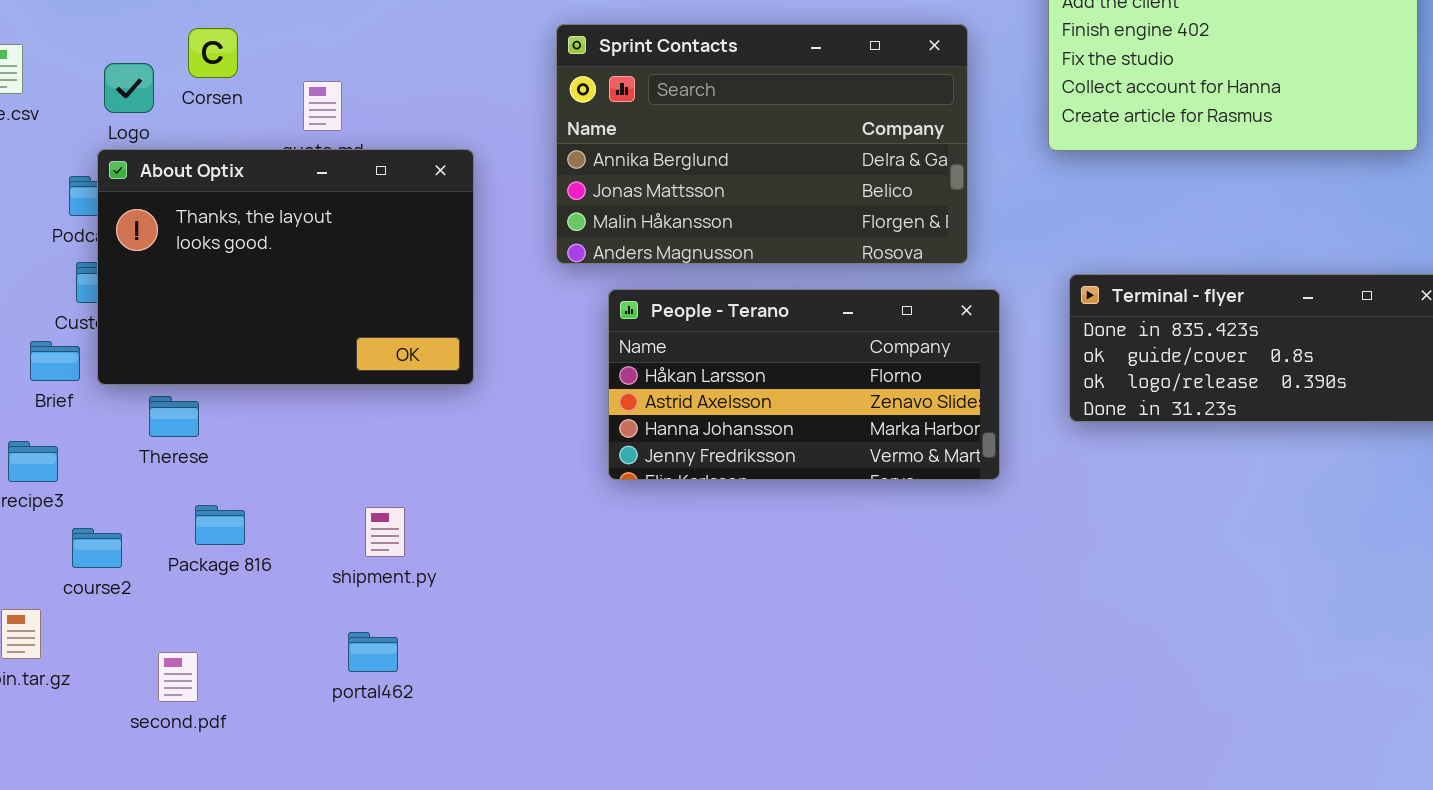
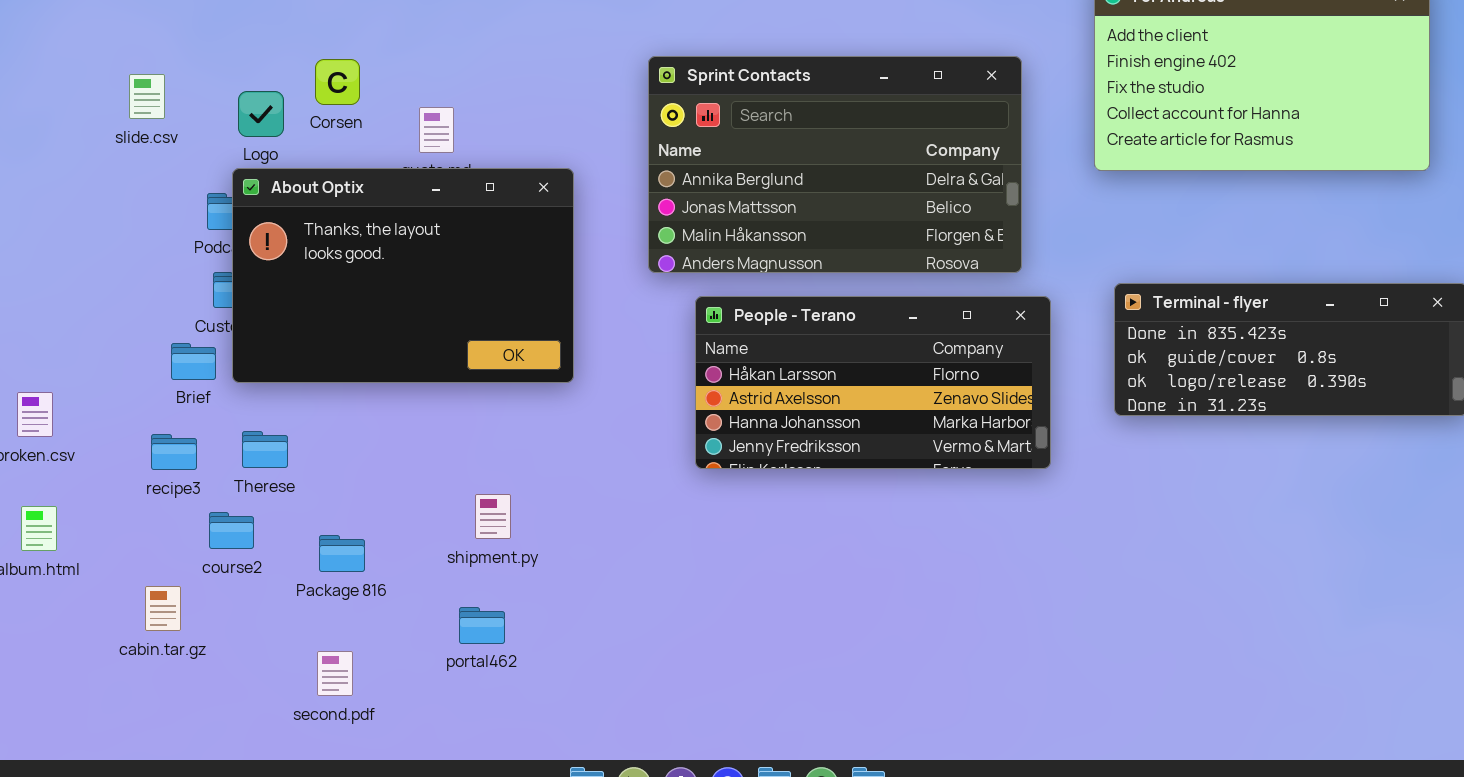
Therese: [149,396,199,437] -> [242,431,288,468], moved
Package 816: [195,505,245,545] -> [319,535,365,572], moved
second.pdf: [158,652,198,702] -> [317,651,353,696], moved

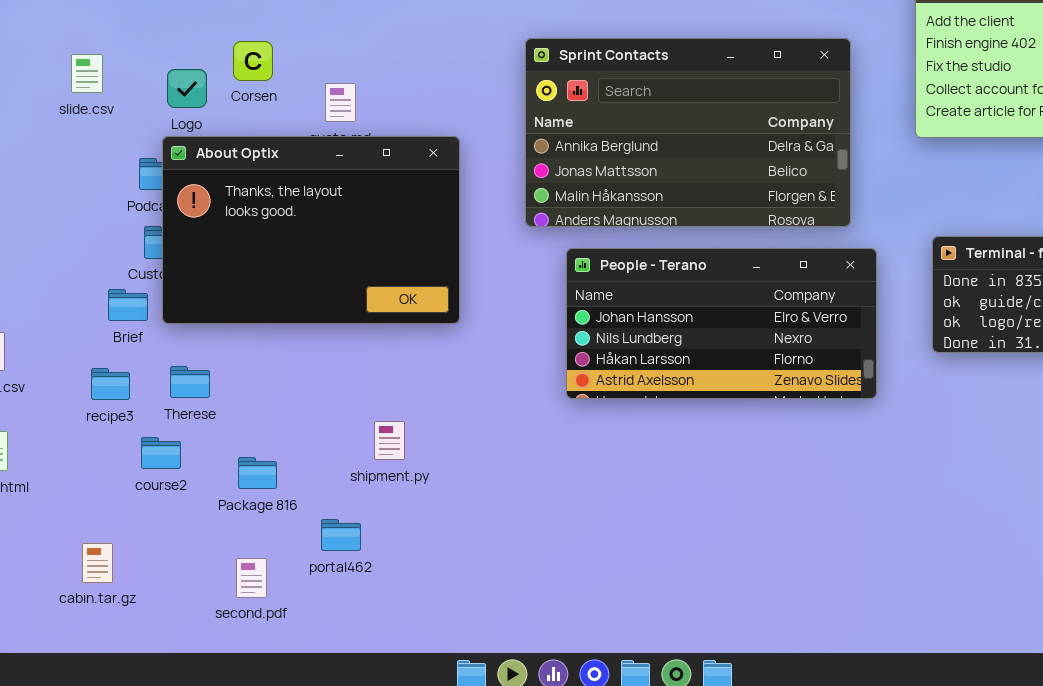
People - Terano: [695,296,1051,469] -> [566,248,877,399], scrolled up 2 rows
cabin.tar.gz: [145,586,181,631] -> [82,543,113,583], moved
portal462: [459,607,505,644] -> [321,519,361,551], moved

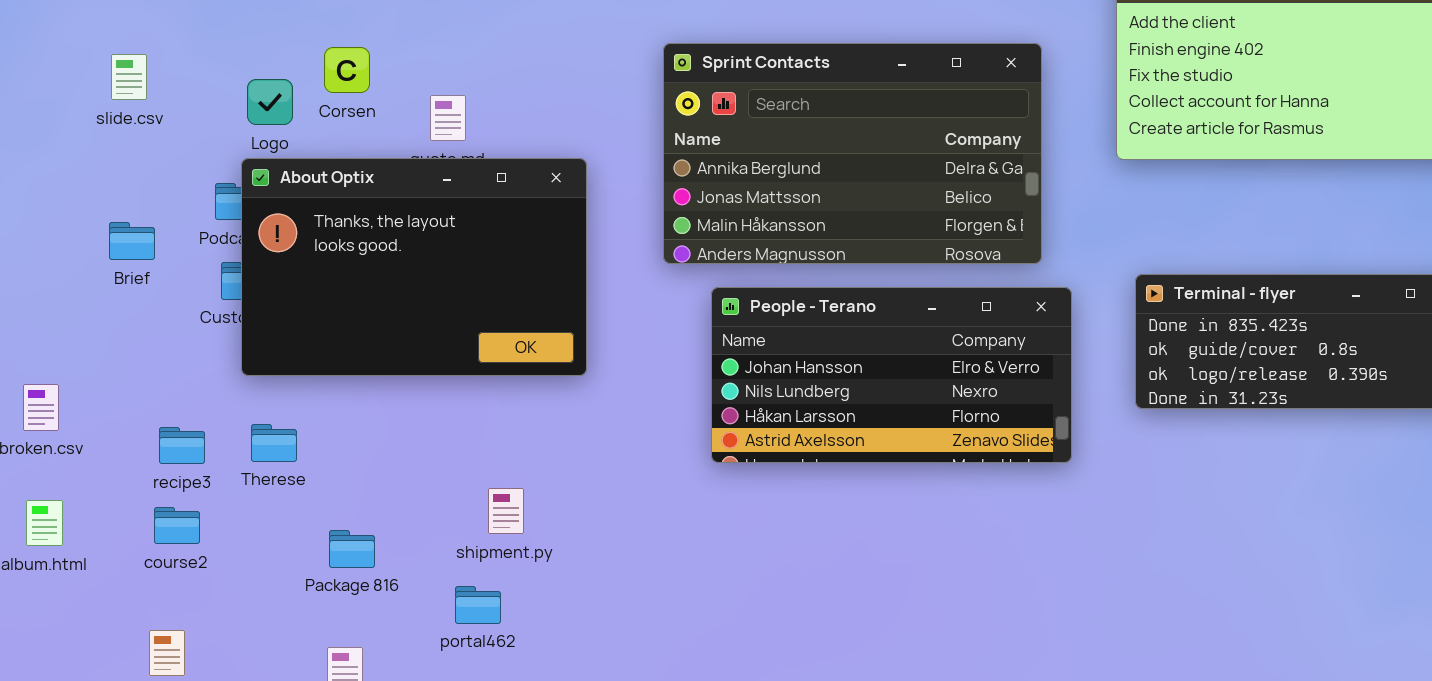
slide.csv: [71,54,103,93] -> [111,54,147,100], moved
Brief: [108,289,148,321] -> [109,222,155,260], moved
course2: [141,437,181,469] -> [154,507,200,544], moved
portal462: [321,519,361,551] -> [455,586,501,624], moved

